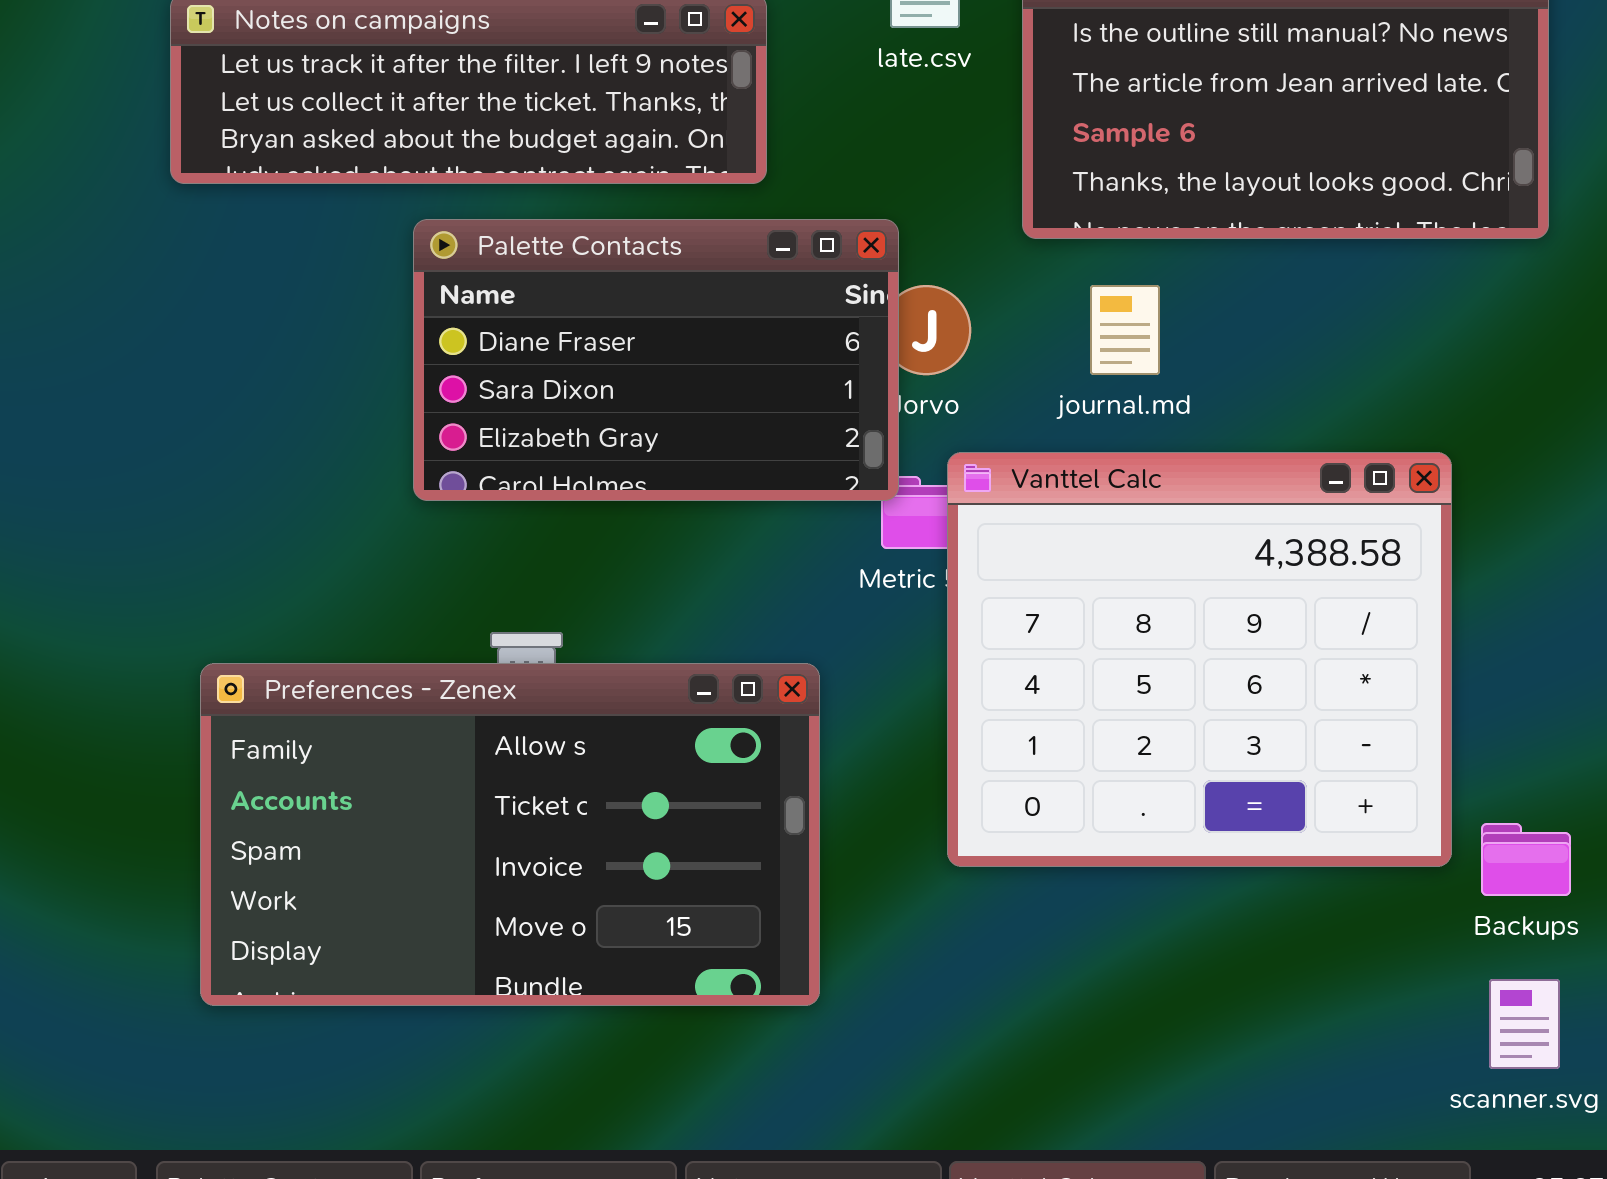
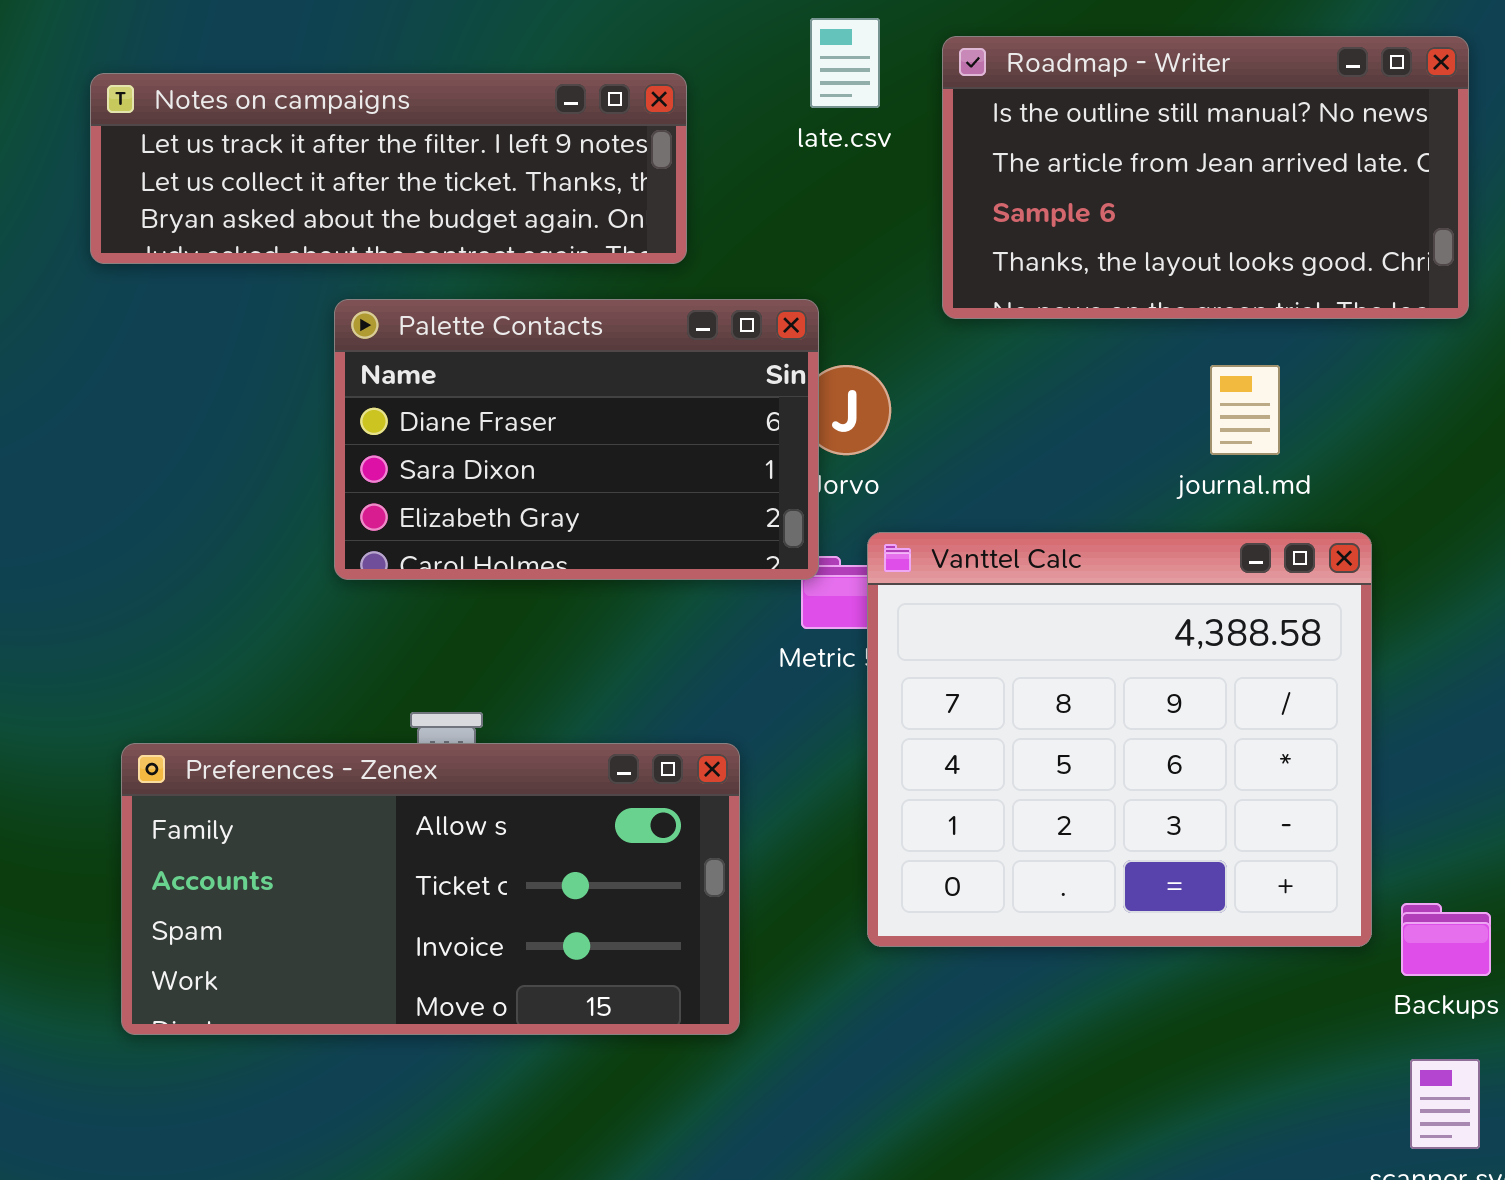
journal.md: [1090,285,1160,375] -> [1210,365,1280,455], moved
Preferences - Zenex: [200,663,820,1006] -> [121,743,740,1035], resized

